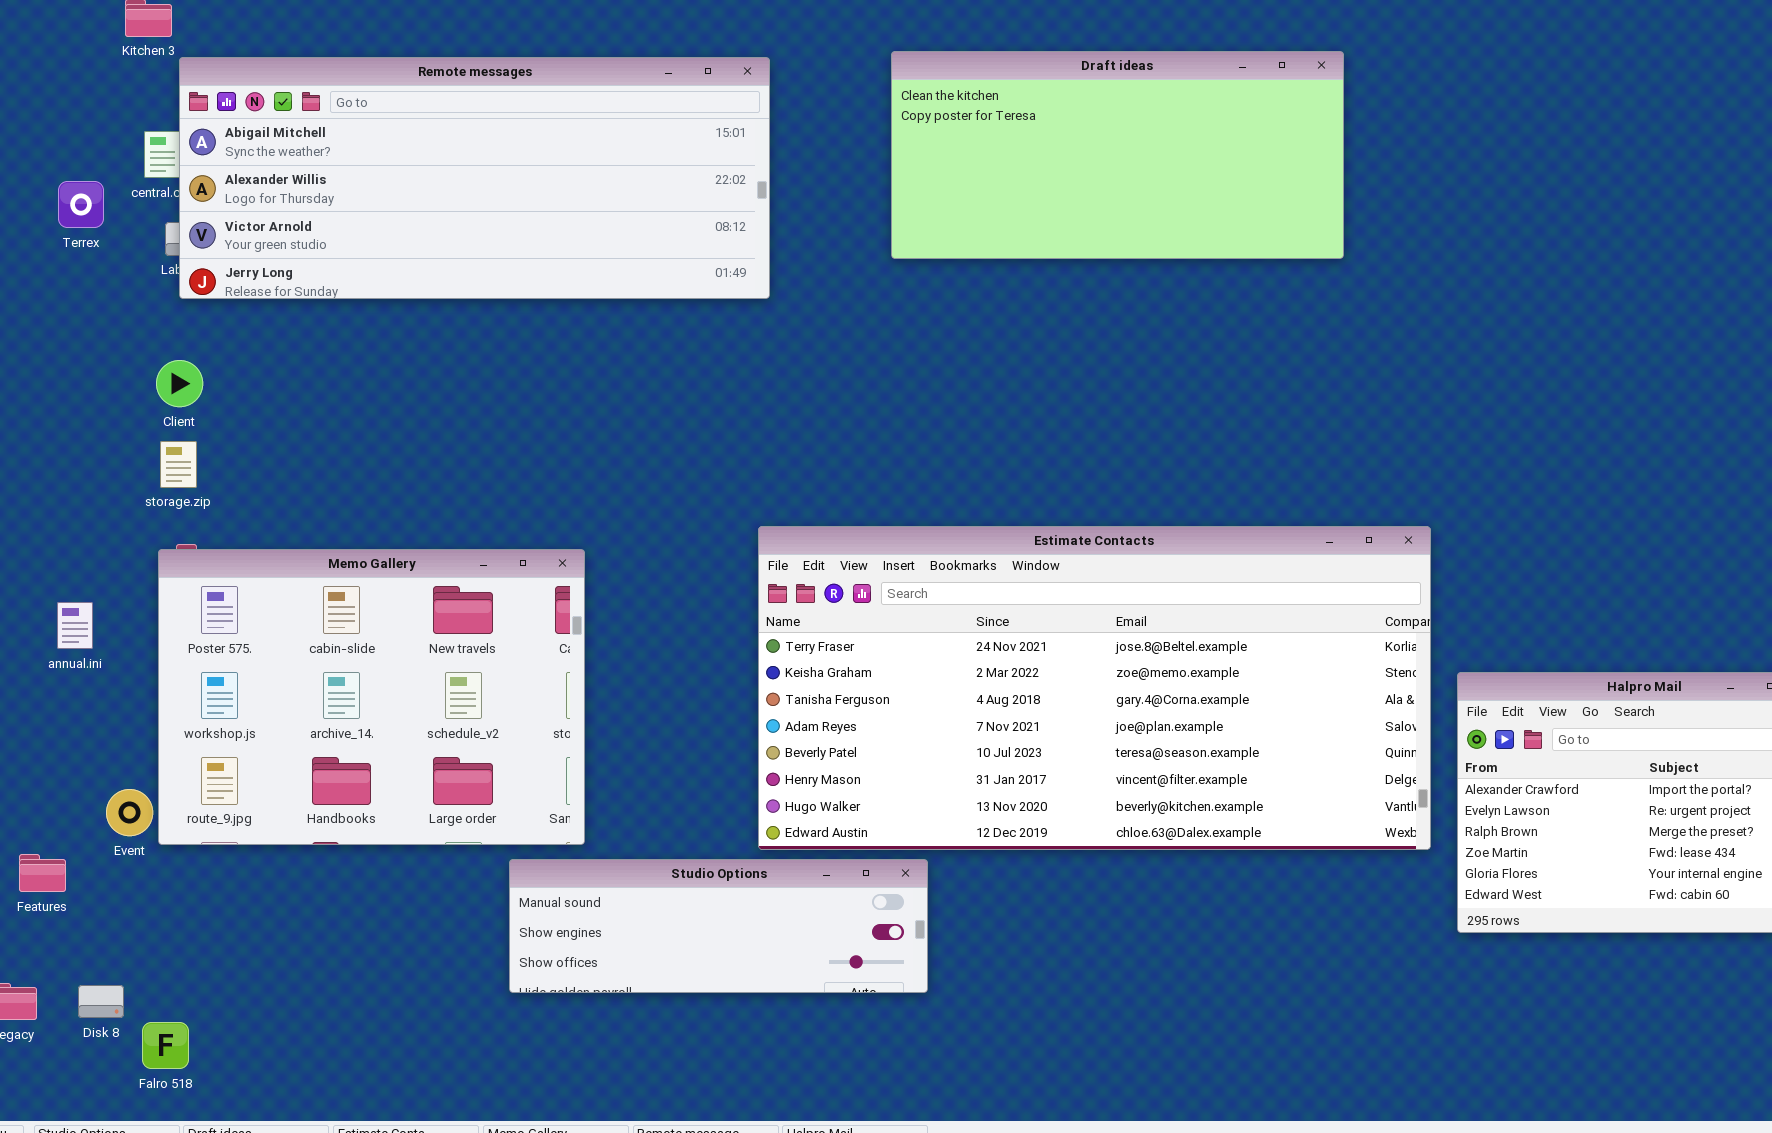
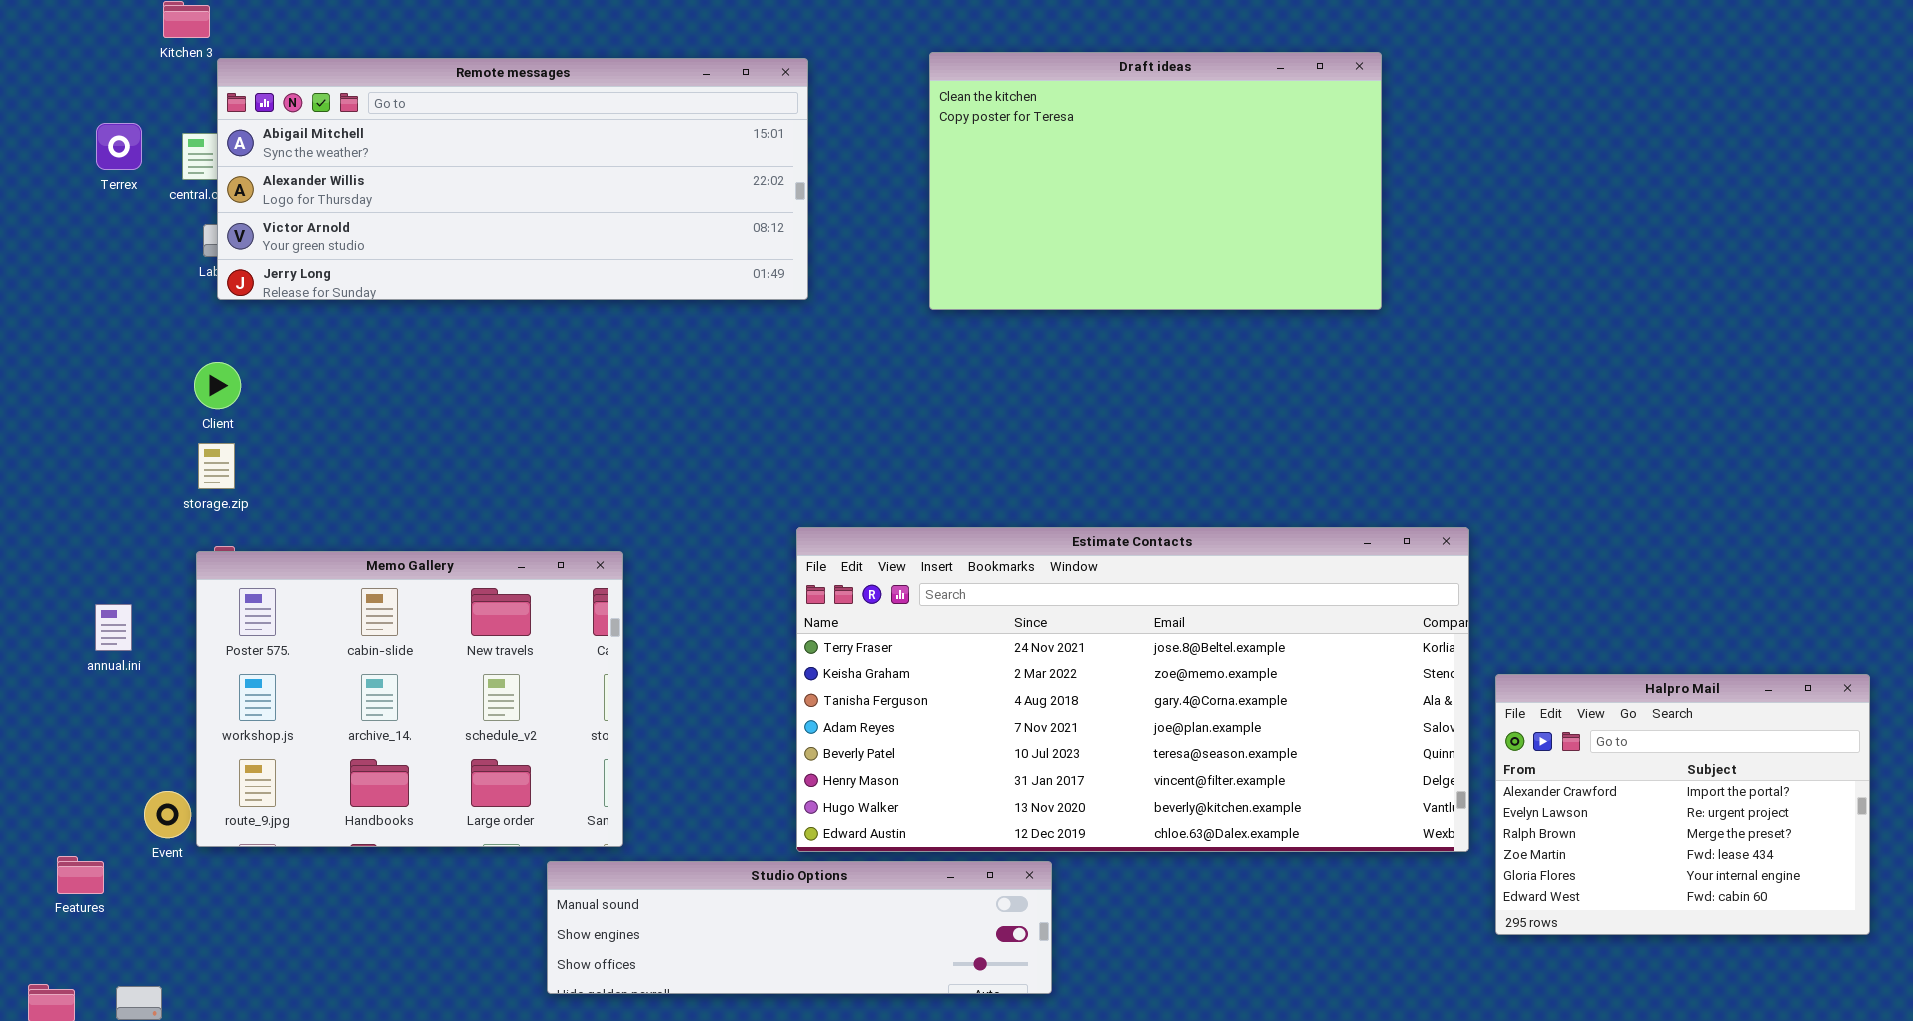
Draft ideas: [891,51,1344,259] -> [929,52,1382,310], resized
Terrex: [58,181,104,228] -> [96,123,142,170], moved
Studio Options: [509,859,928,993] -> [547,861,1052,994], resized

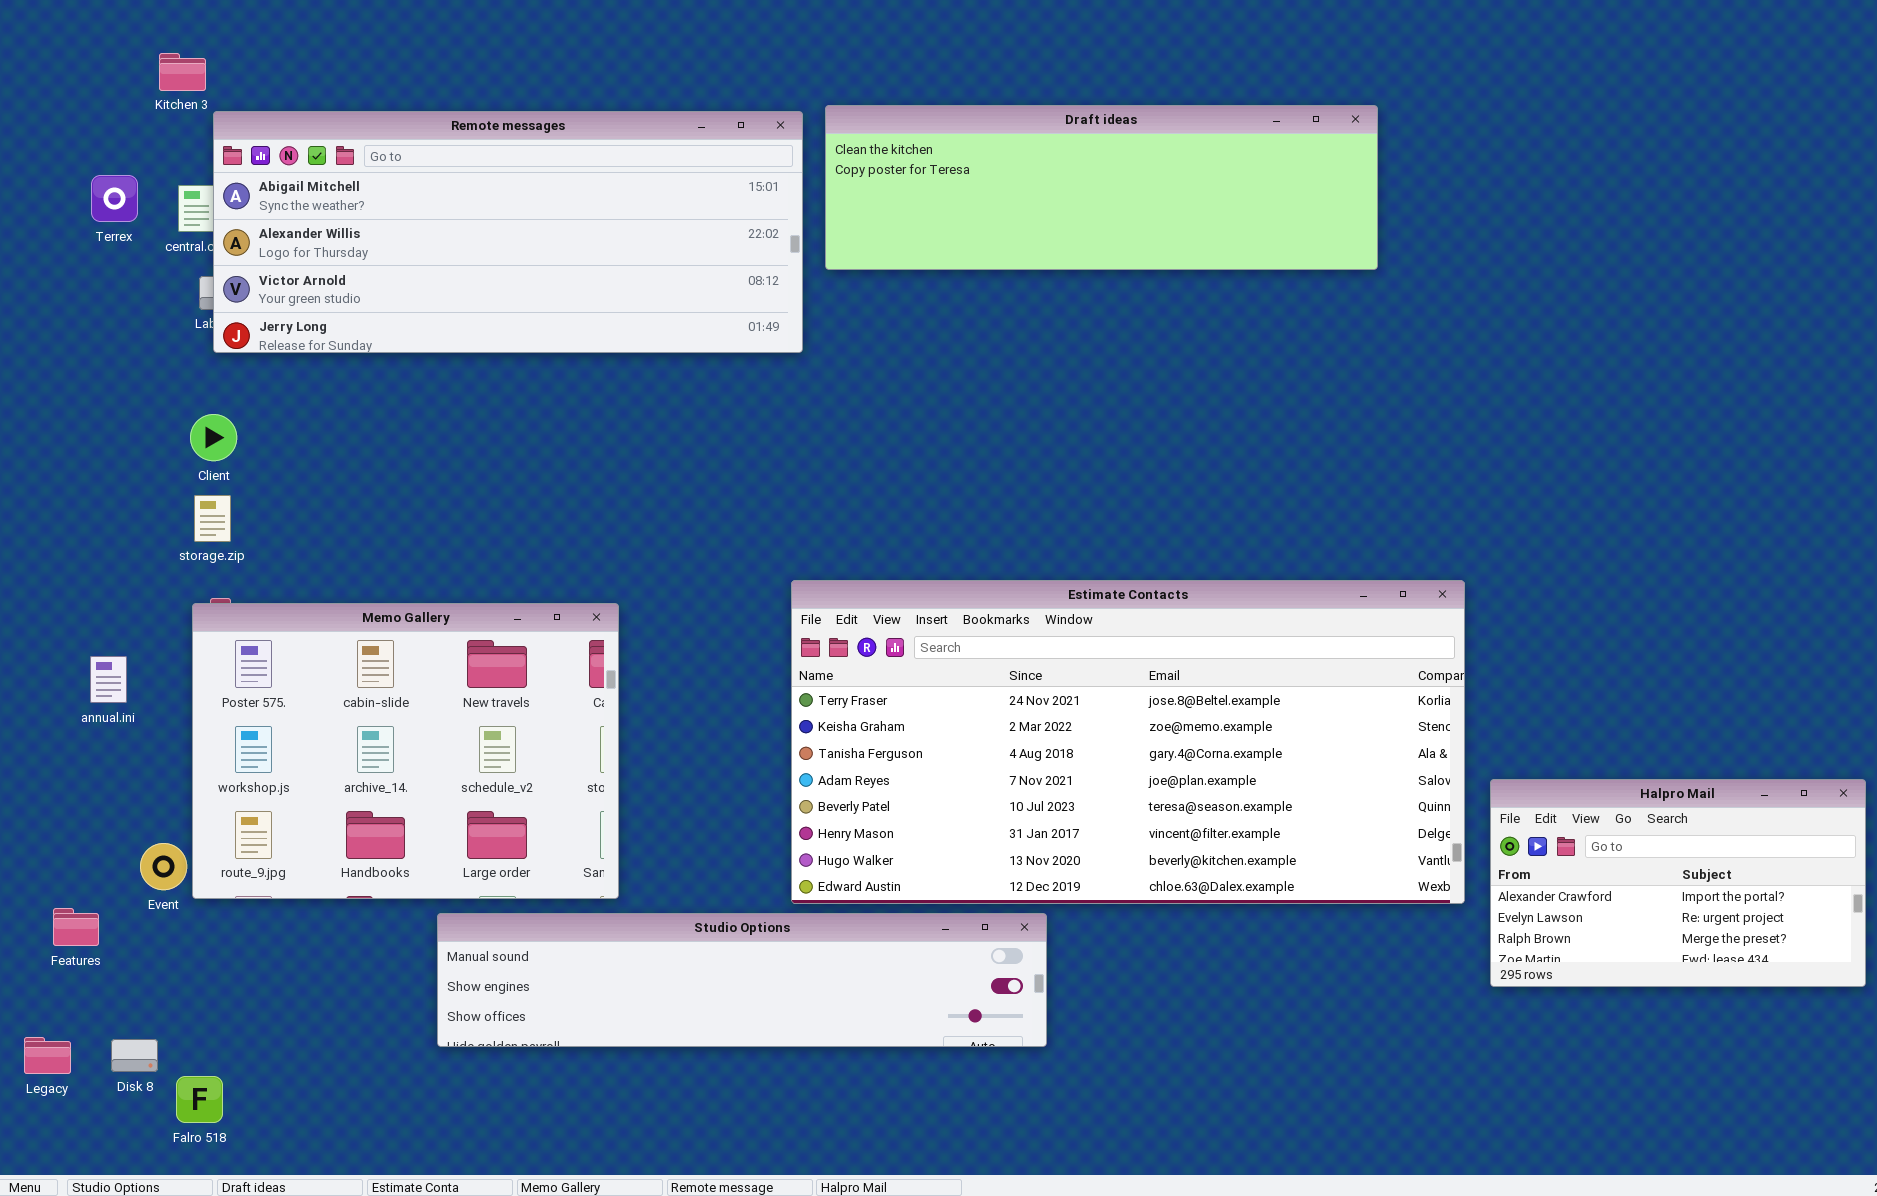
Draft ideas: [929,52,1382,310] -> [825,105,1378,270], resized
Halpro Mail: [1495,674,1870,935] -> [1490,779,1866,987], resized
Studio Options: [547,861,1052,994] -> [437,913,1047,1047], resized

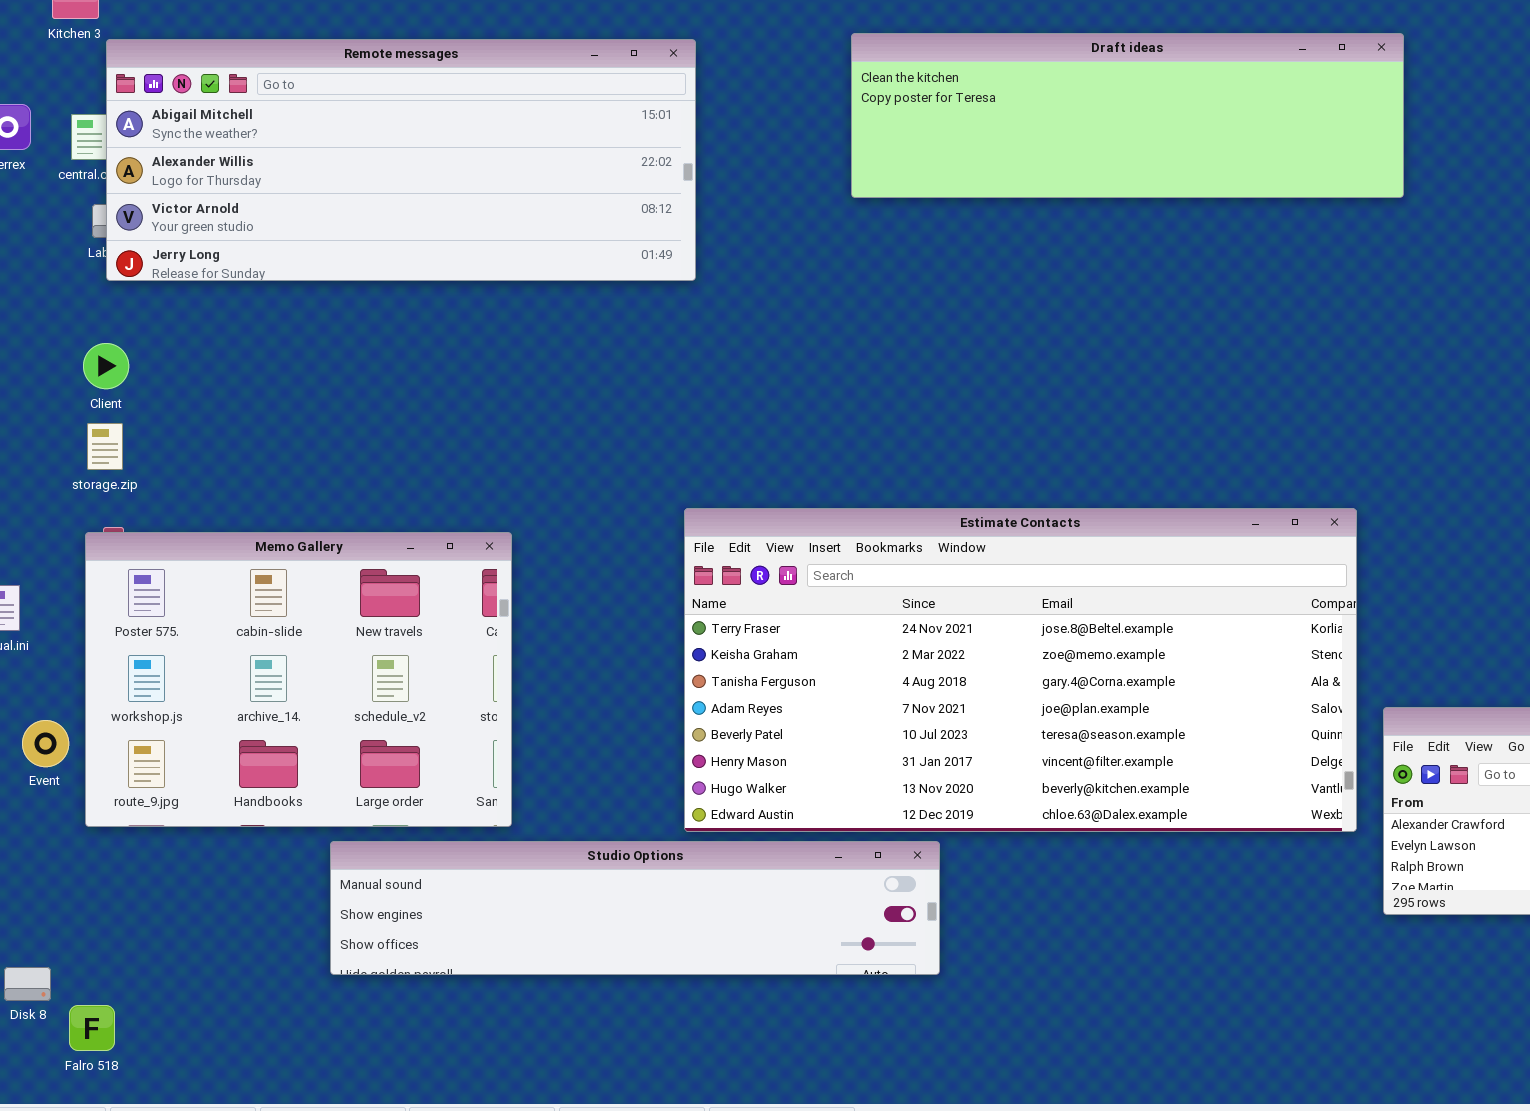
Draft ideas: [825,105,1378,270] -> [851,33,1404,198], moved
Event: [140,843,187,890] -> [22,720,69,767], moved

